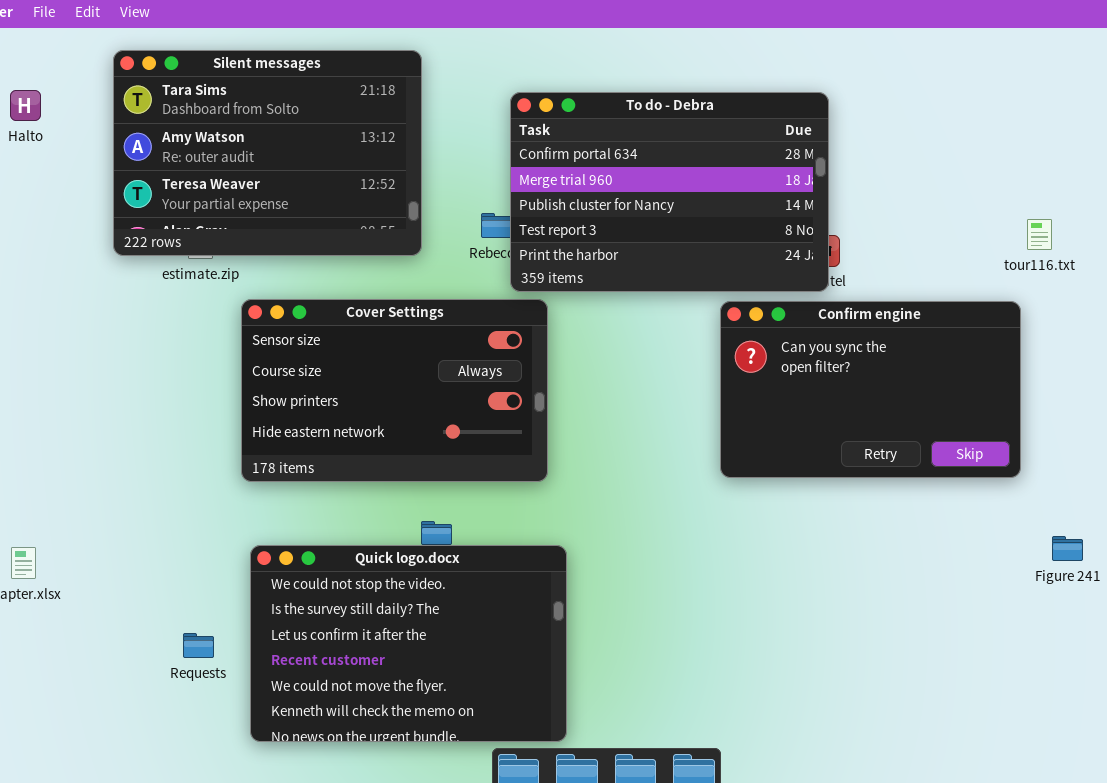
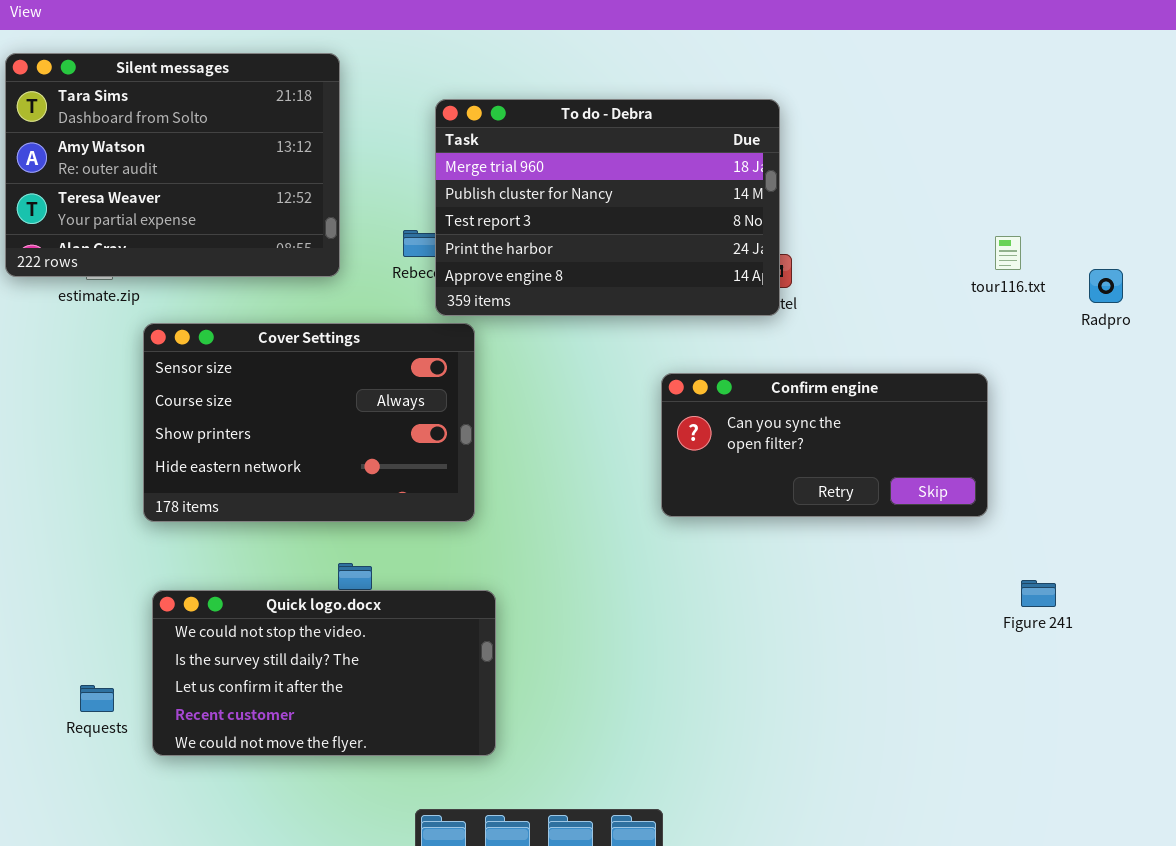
To do - Debra: [510,92,829,292] -> [435,99,780,316], scrolled down 1 row
Confirm engine: [720,301,1021,478] -> [661,373,988,517], resized
Quick logo.docx: [250,545,567,742] -> [152,590,496,756], resized

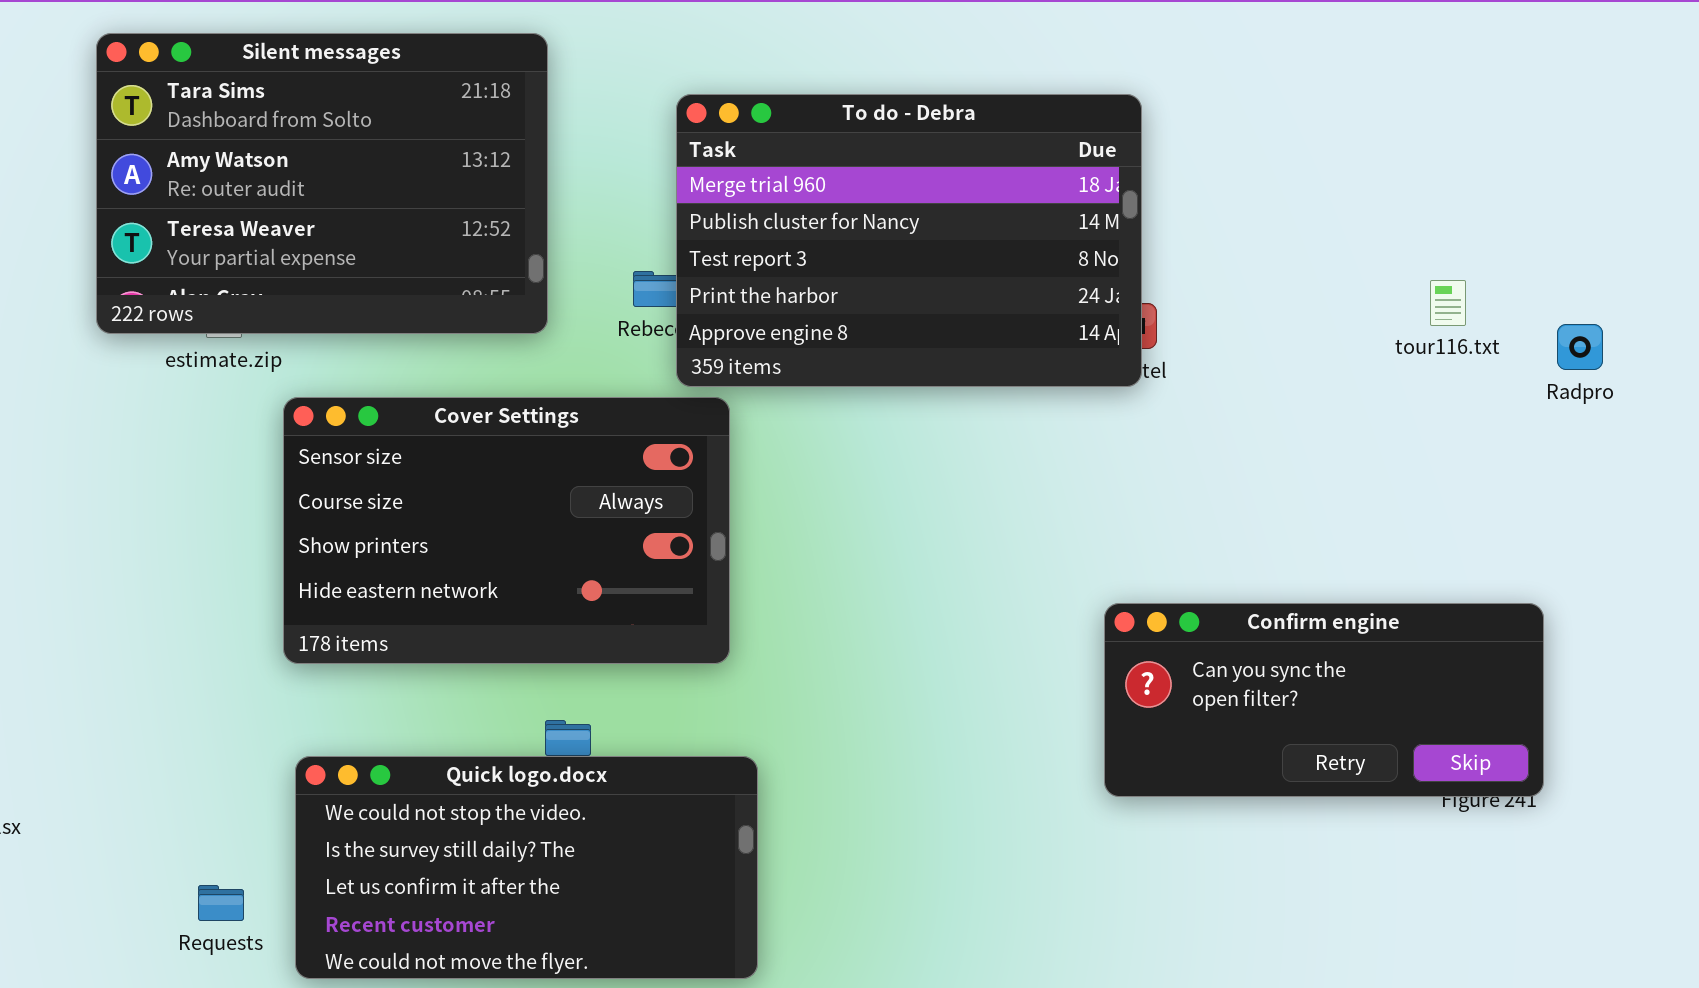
Confirm engine: [661,373,988,517] -> [1104,603,1544,797], moved

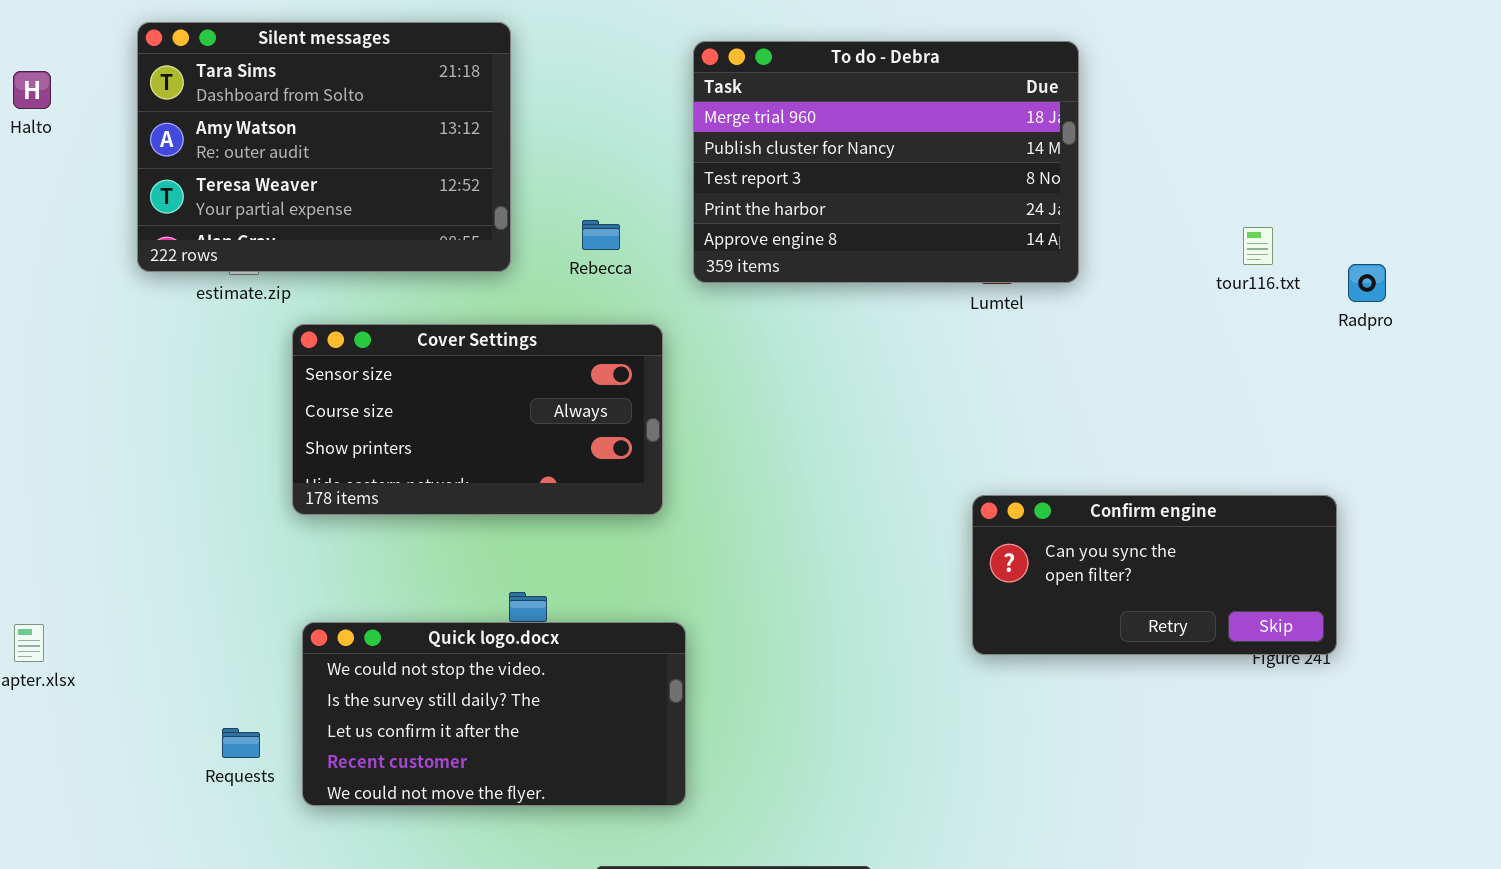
To do - Debra: [676,94,1142,387] -> [693,41,1079,283], moved
Cover Settings: [283,397,730,664] -> [292,324,663,515], resized

